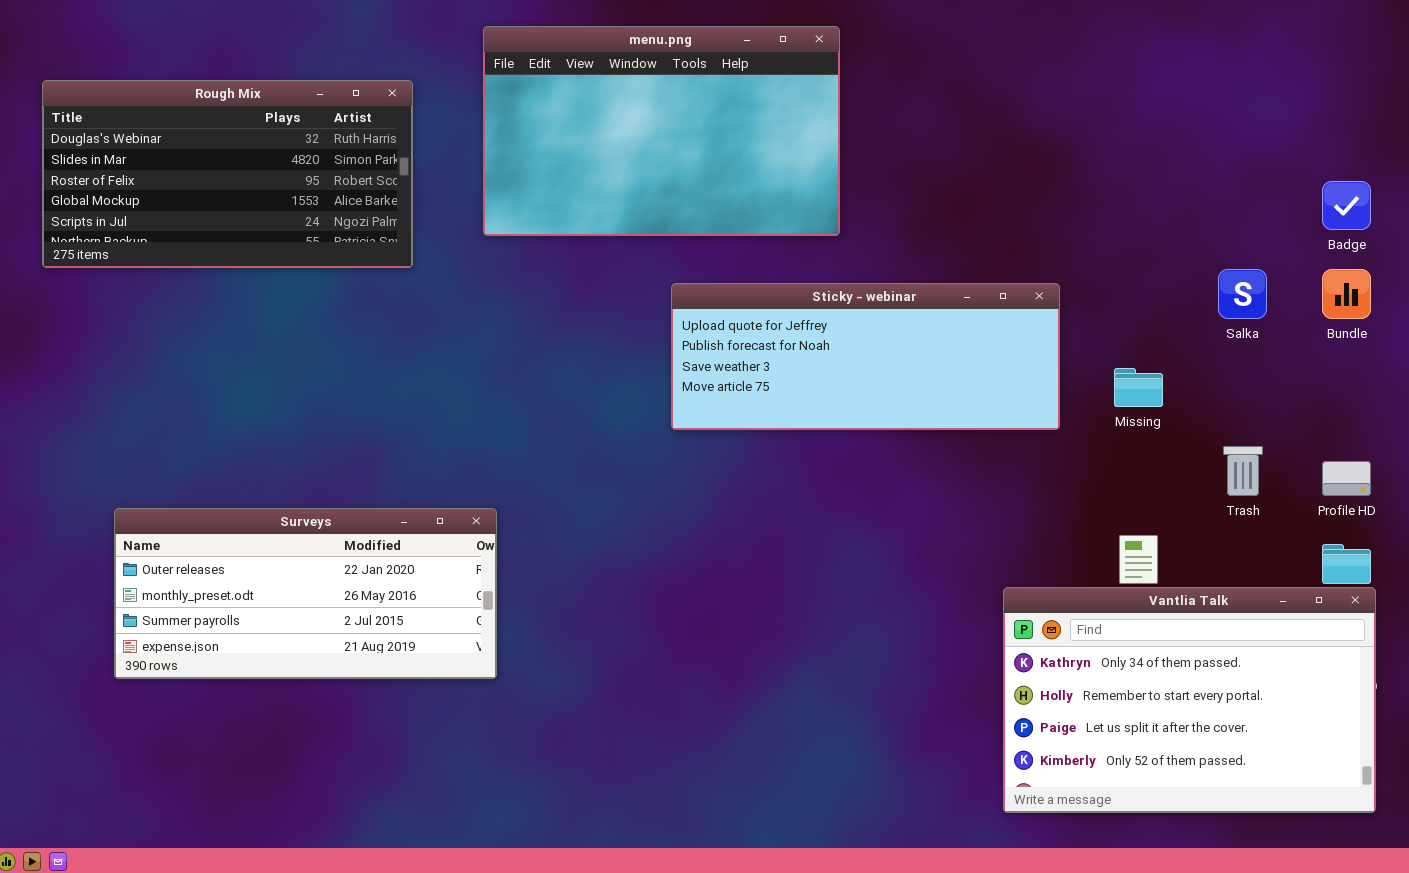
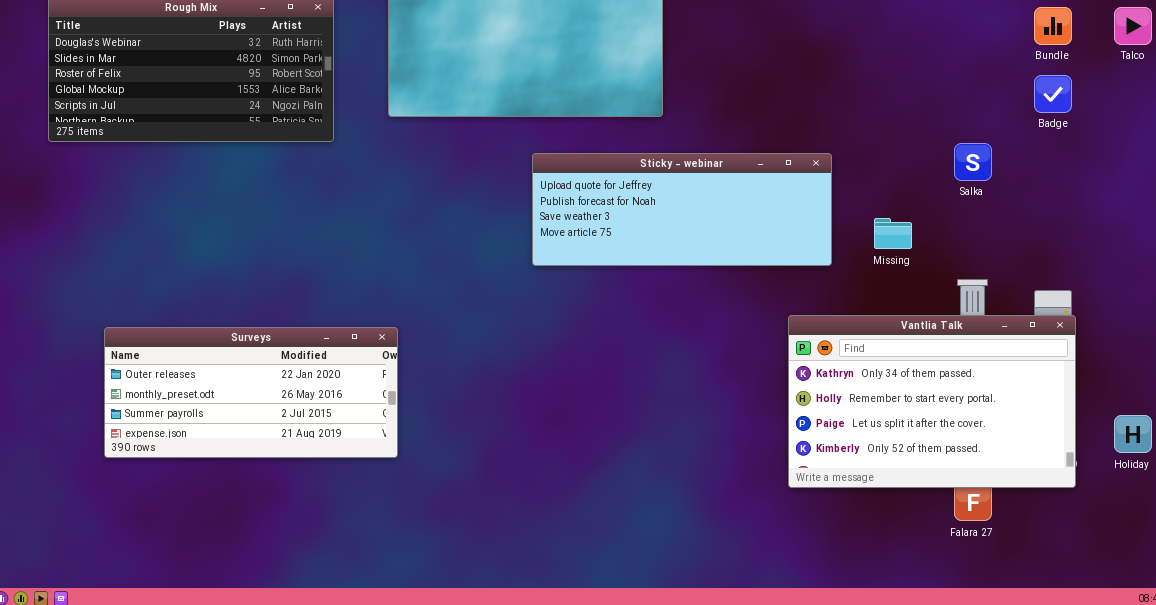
Bundle: [1322,269,1371,319] -> [1034,7,1072,45], moved
Vantlia Talk: [1003,587,1376,813] -> [788,315,1076,488], moved

